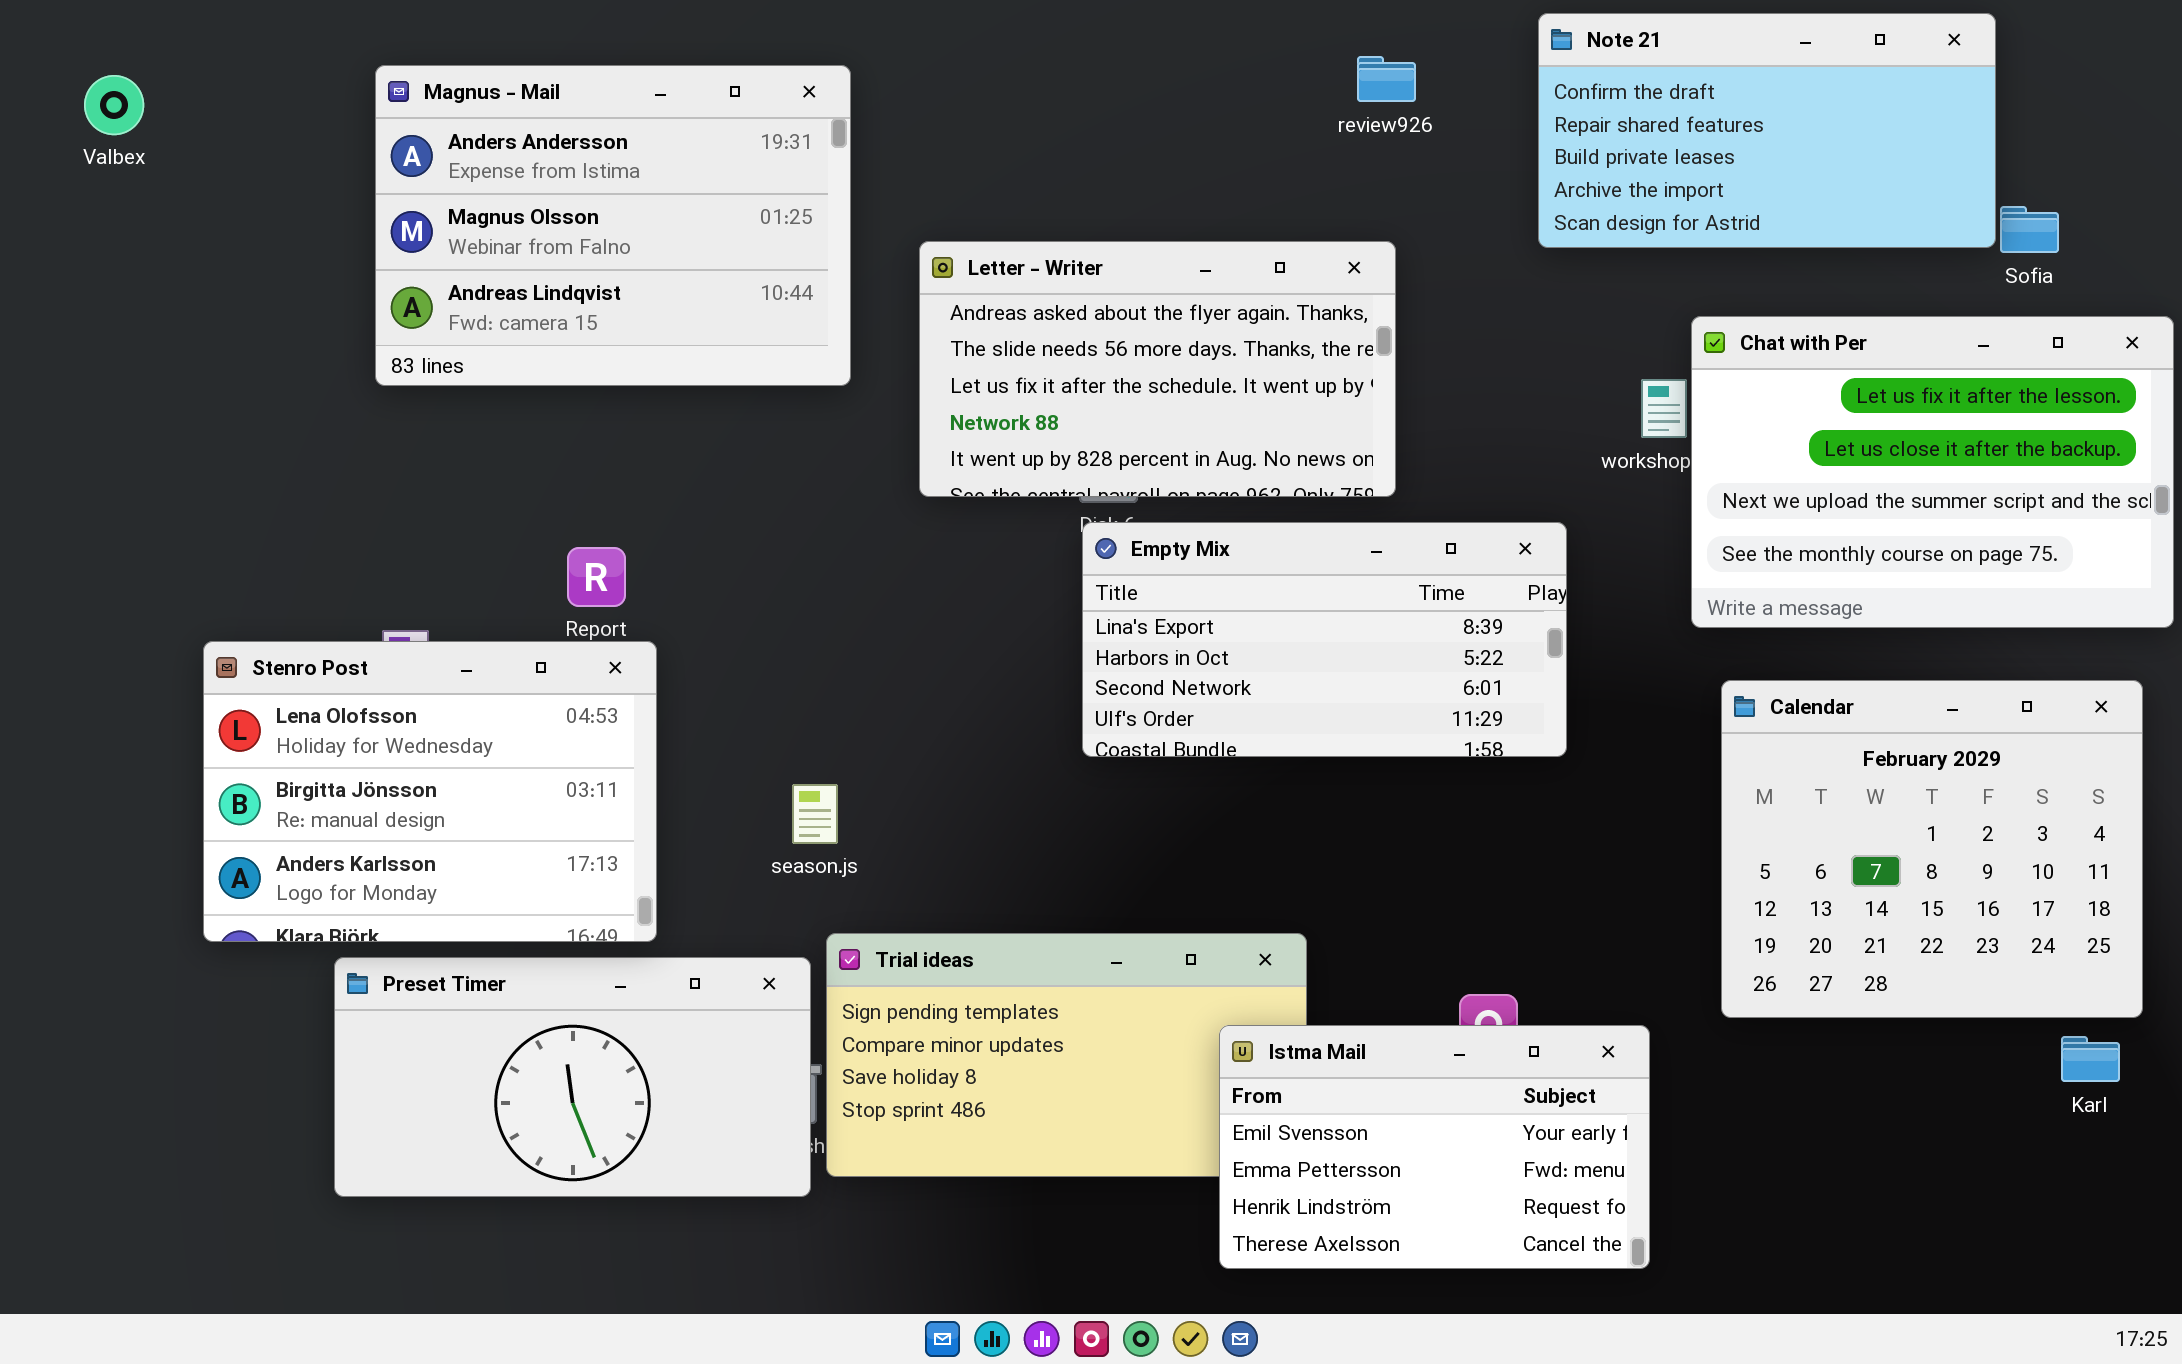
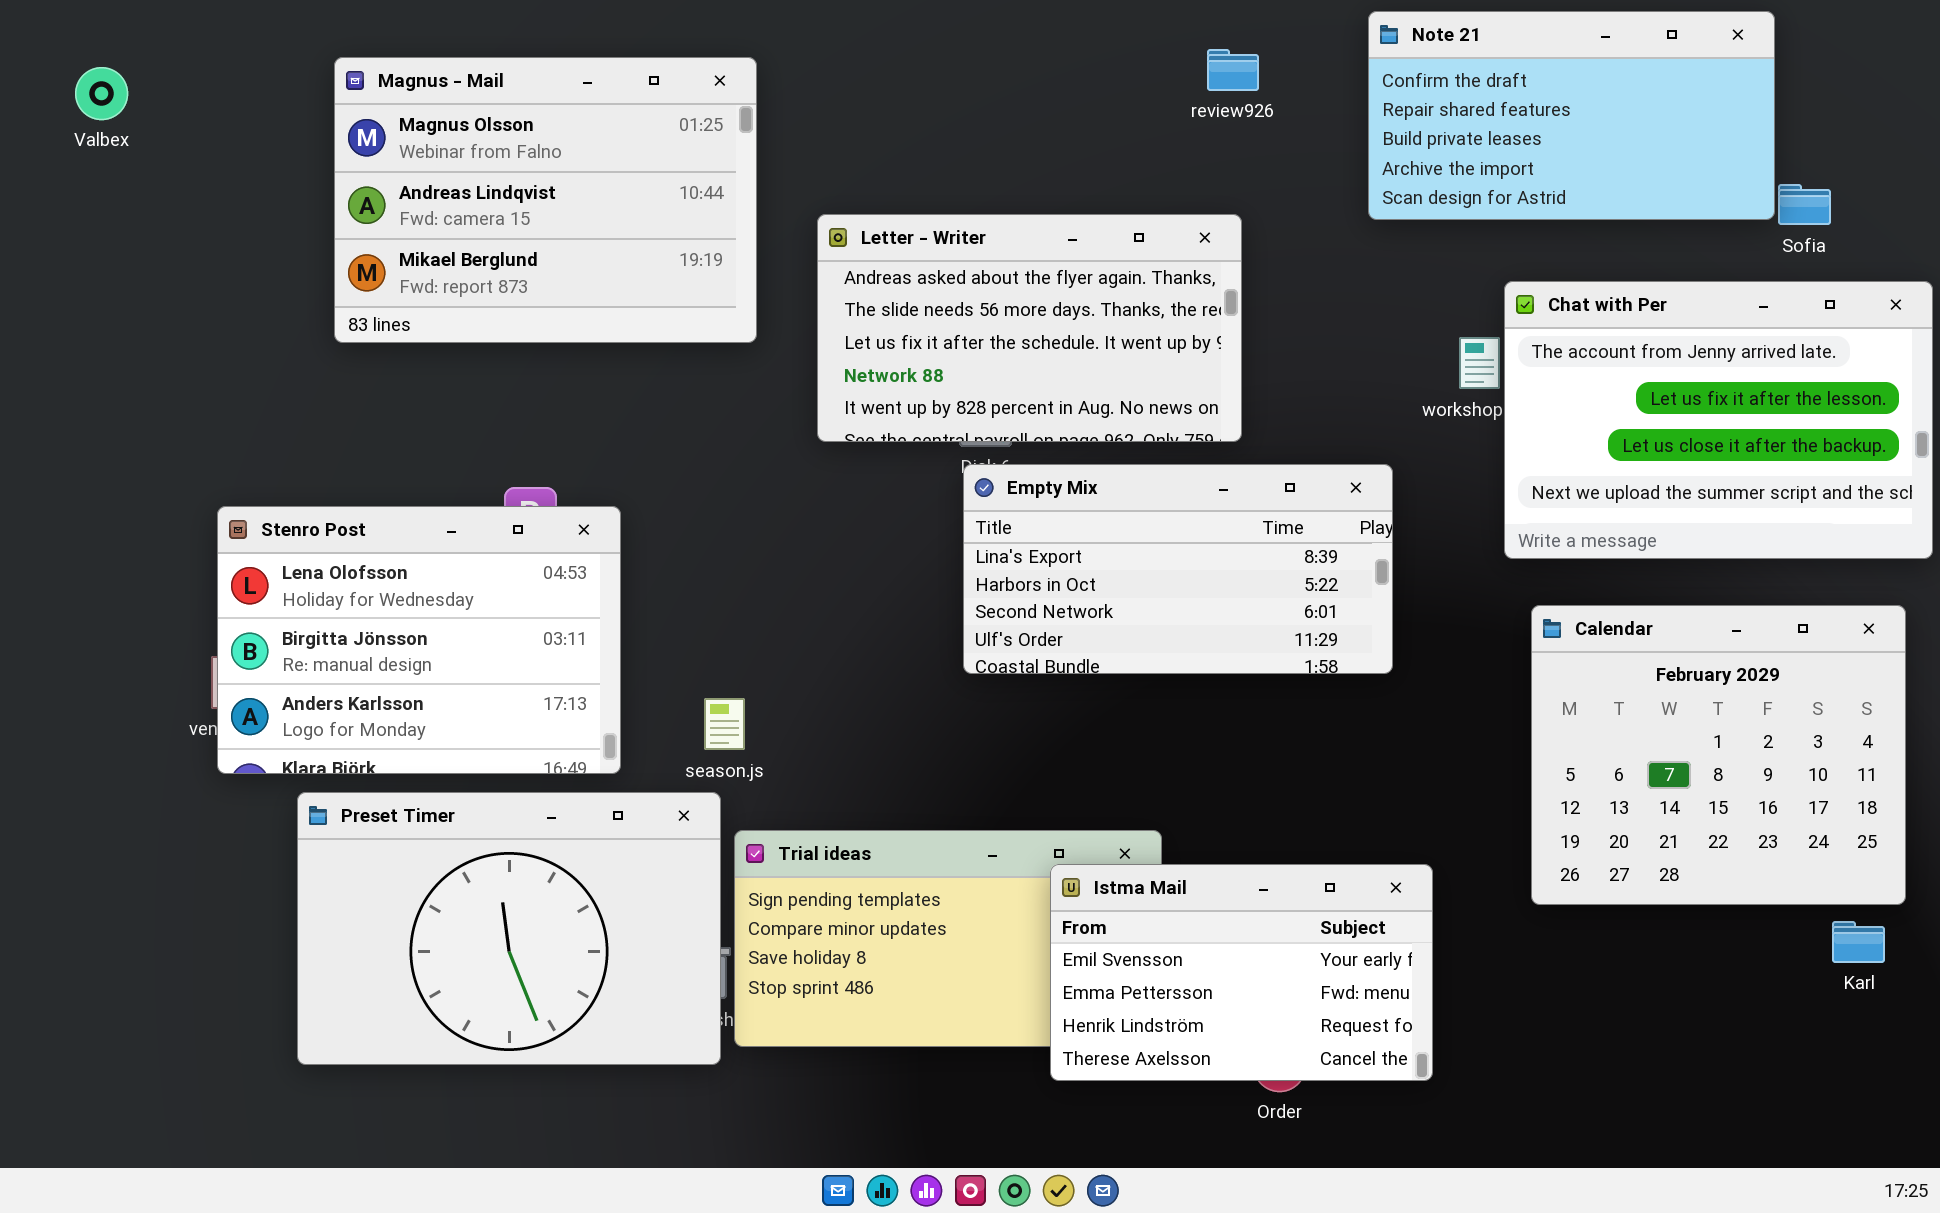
Magnus - Mail: [375,65,851,386] -> [334,57,757,343], scrolled down 1 row
Chat with Per: [1691,316,2174,628] -> [1504,281,1933,559], scrolled up 1 row
Stenro Post: [203,641,657,942] -> [217,506,621,774], moved
Preset Timer: [334,957,811,1197] -> [297,792,721,1065], resized
Istma Mail: [1219,1025,1650,1269] -> [1050,864,1433,1081], moved

